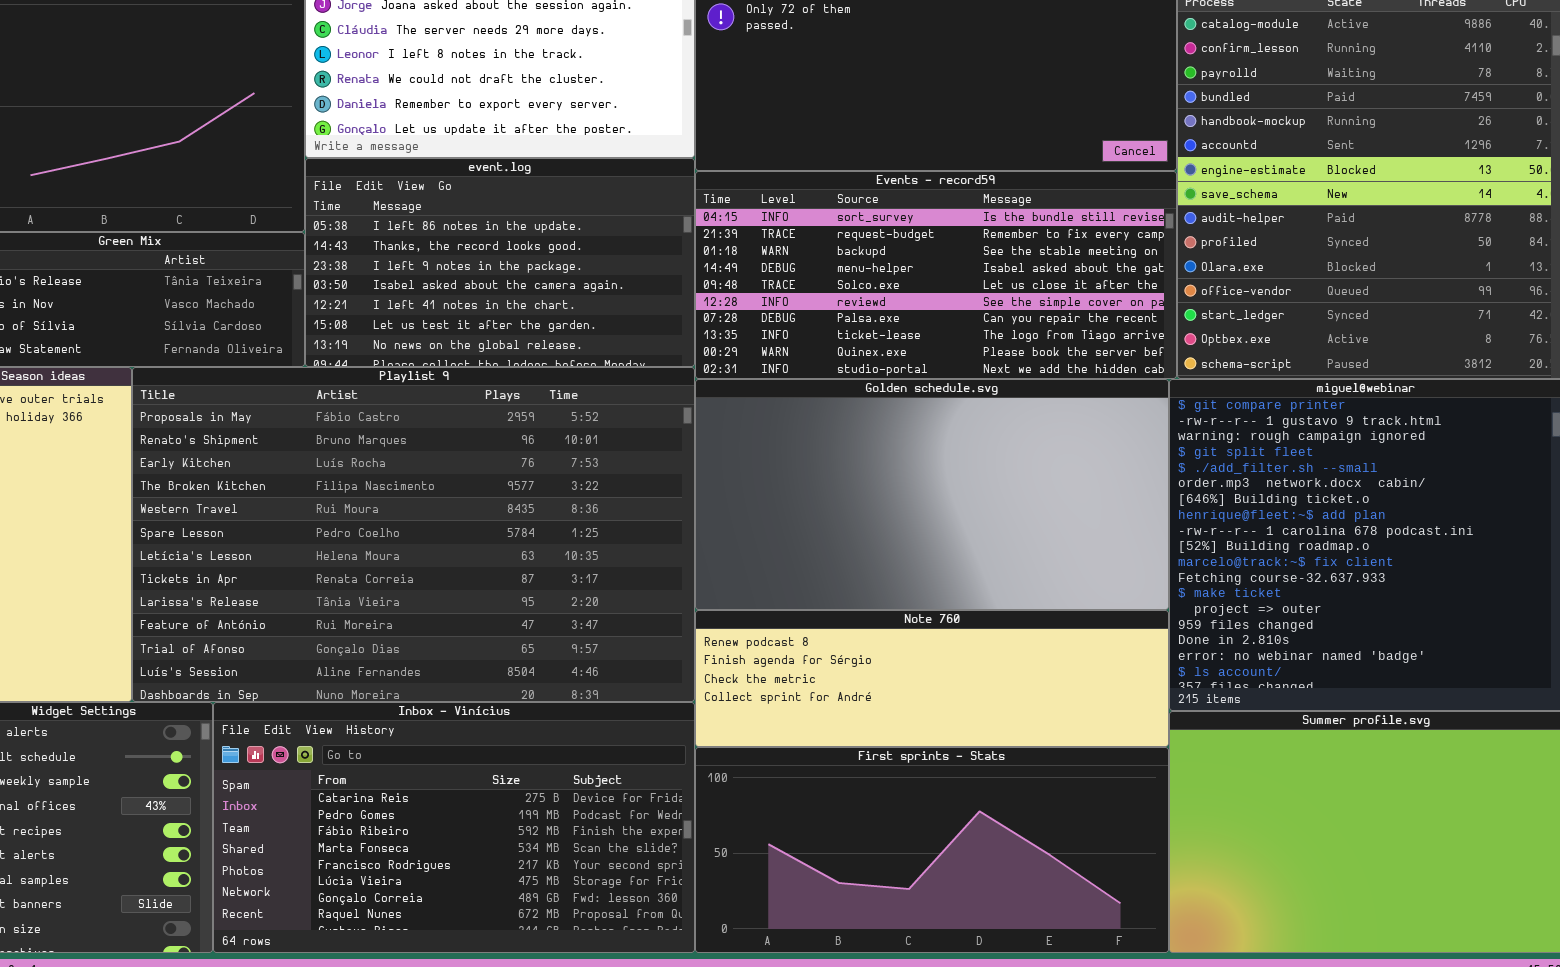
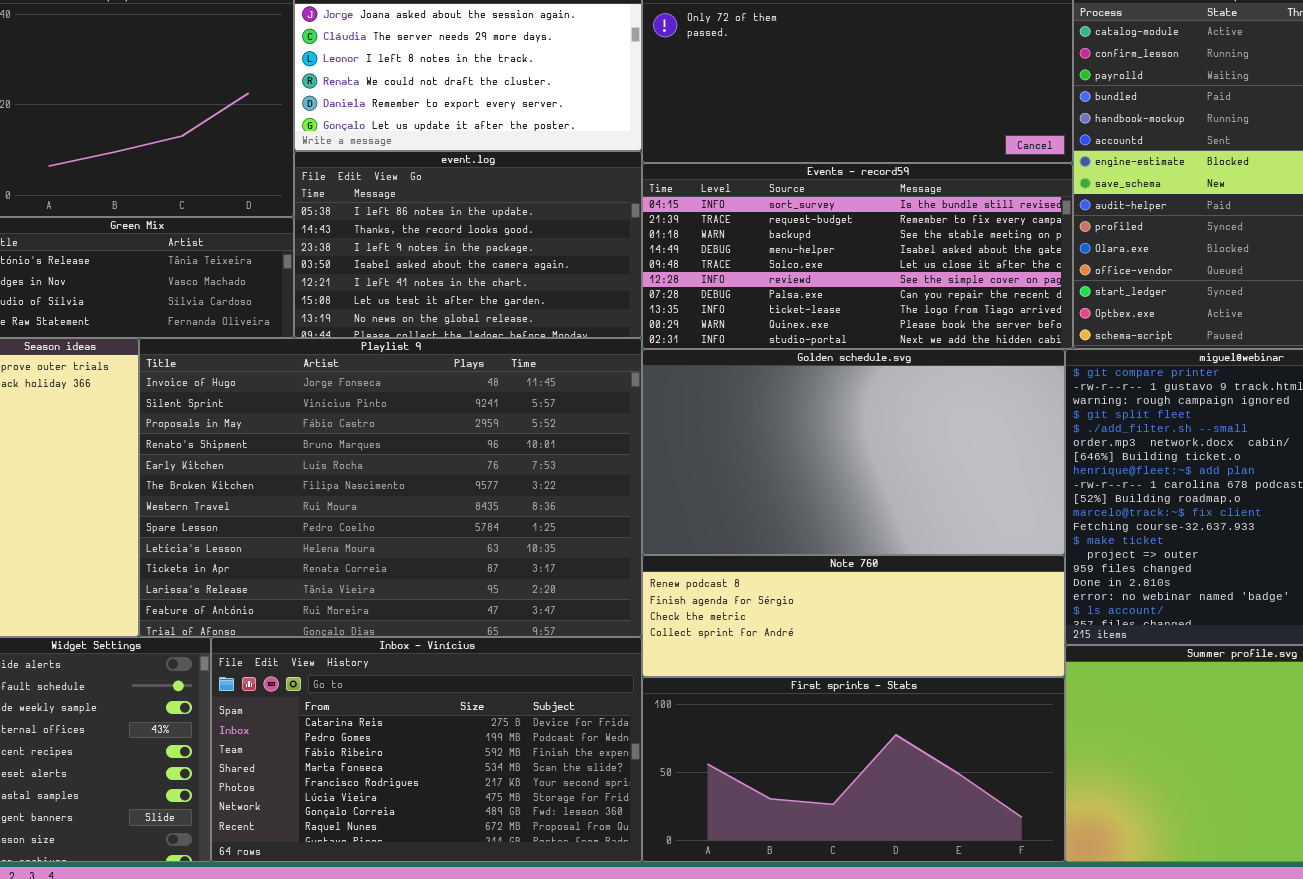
Playlist 9: [132,367,695,702] -> [139,338,642,637], scrolled up 2 rows

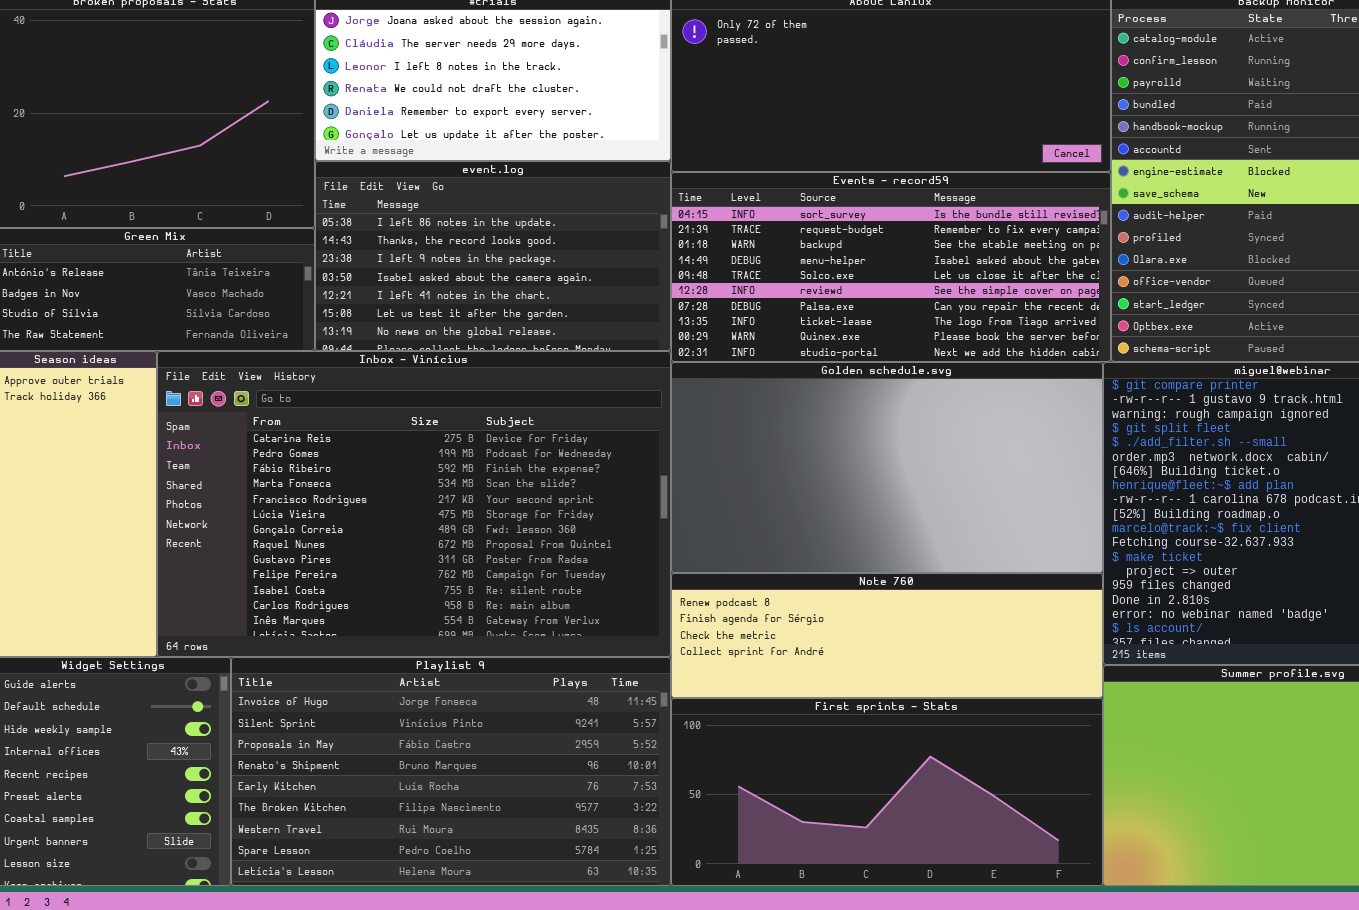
Playlist 9: [139,338,642,637] -> [231,657,671,886], moved, resized
Inbox - Vinícius: [211,637,642,862] -> [157,351,671,657], moved, resized

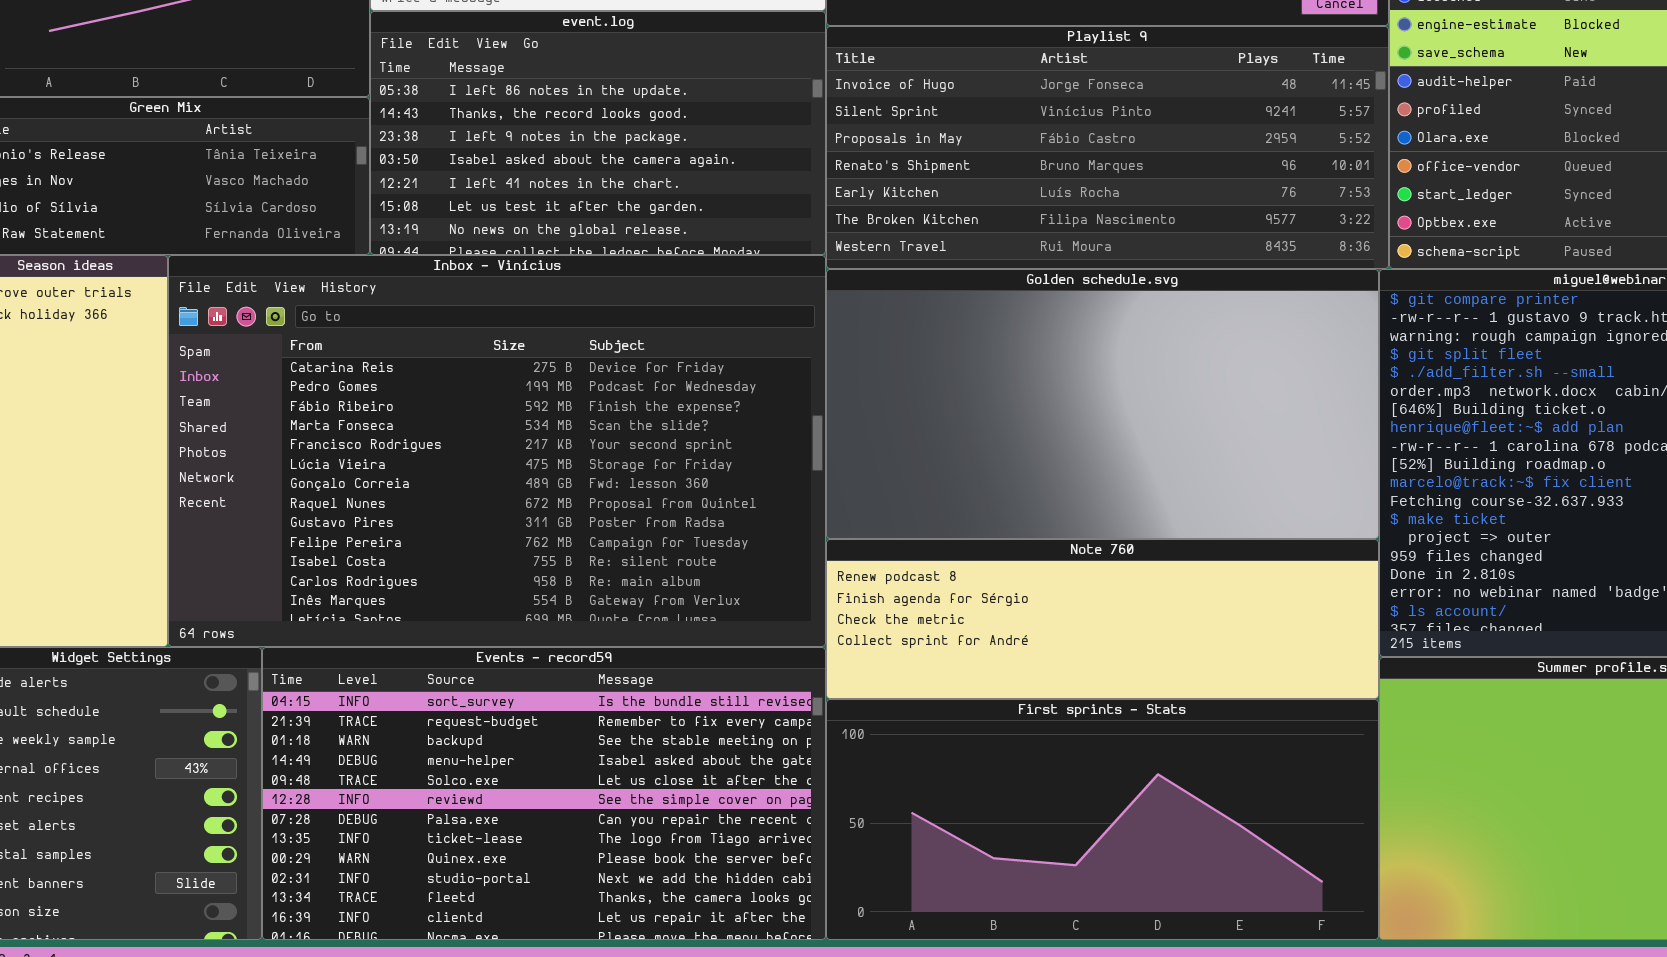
Events - record59: [671,172,1111,362] -> [262,647,826,940], moved, resized
Playlist 9: [231,657,671,886] -> [826,26,1389,269], moved, resized

